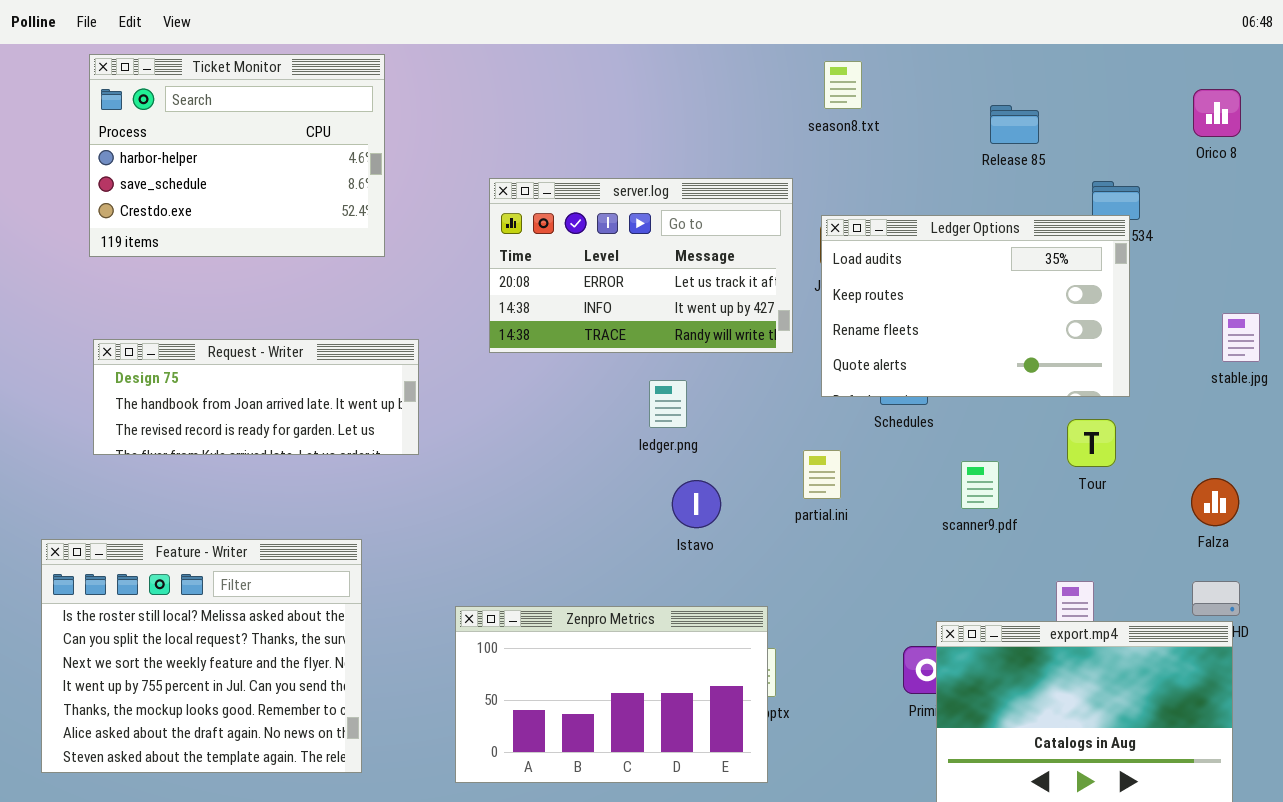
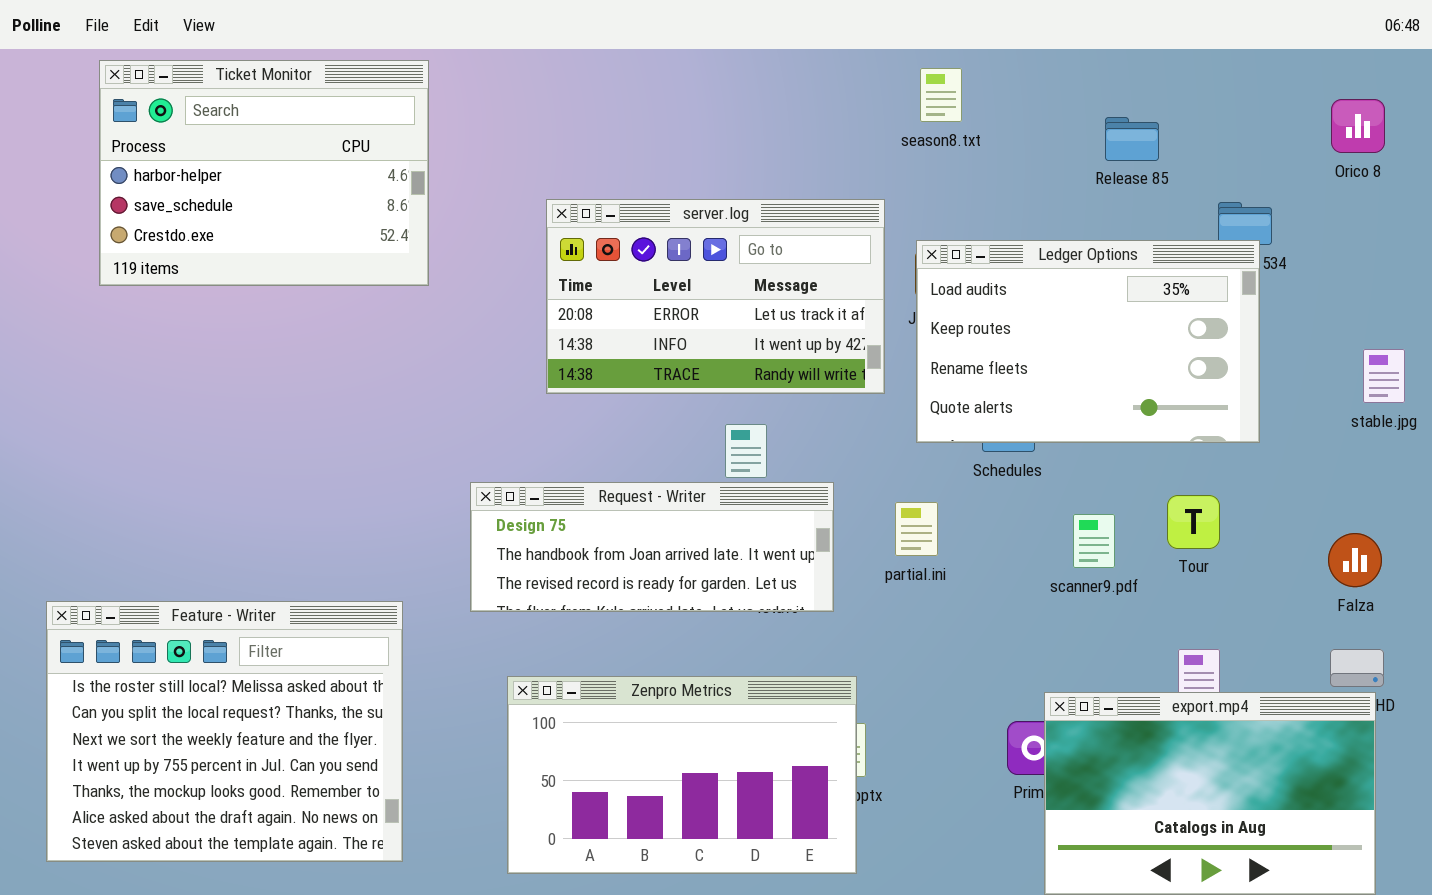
Request - Writer: [93,339,419,455] -> [470,482,834,612], moved
Tour: [1067,419,1116,467] -> [1167,495,1220,549], moved

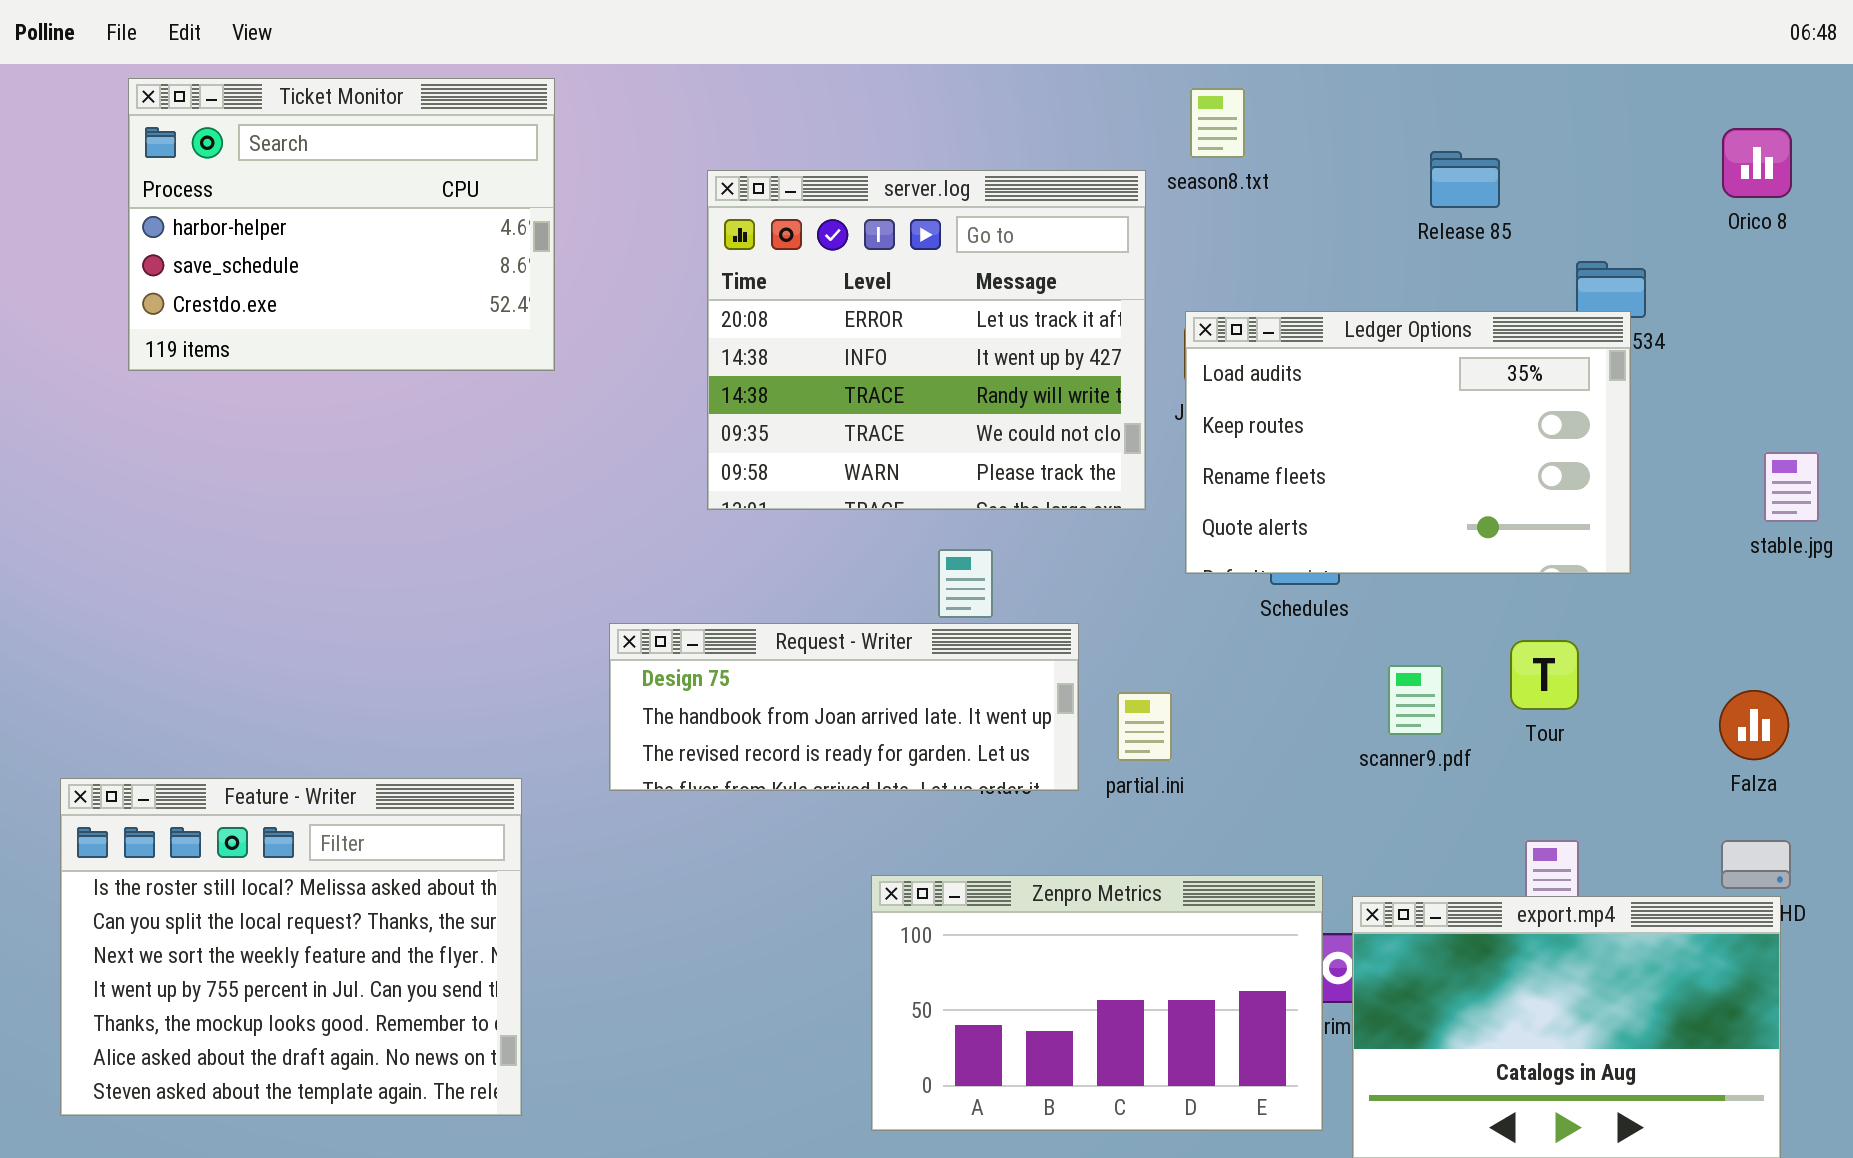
server.log: [546,199,885,394] -> [707,170,1146,510], resized
partial.ini: [895,502,938,556] -> [1117,692,1172,761], moved
Zenpro Metrics: [507,676,857,874] -> [871,875,1323,1131], moved

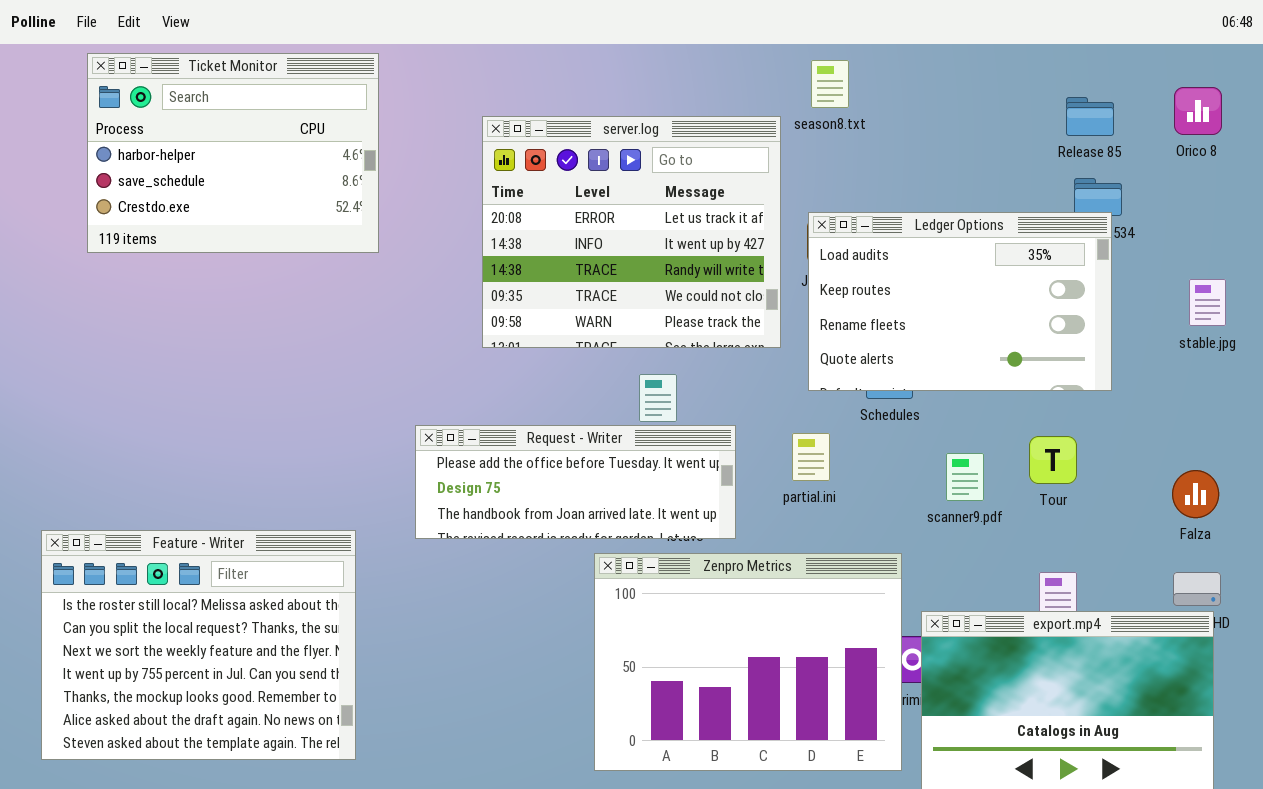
Release 85: [1430,151,1500,208] -> [1066,97,1114,136], moved
stable.jpg: [1764,452,1819,522] -> [1189,279,1226,326], moved
Request - Writer: [609,623,1079,791] -> [415,425,736,539], scrolled up 1 row
partial.ini: [1117,692,1172,761] -> [792,433,830,481], moved
Zenpro Metrics: [871,875,1323,1131] -> [594,553,902,771], resized

